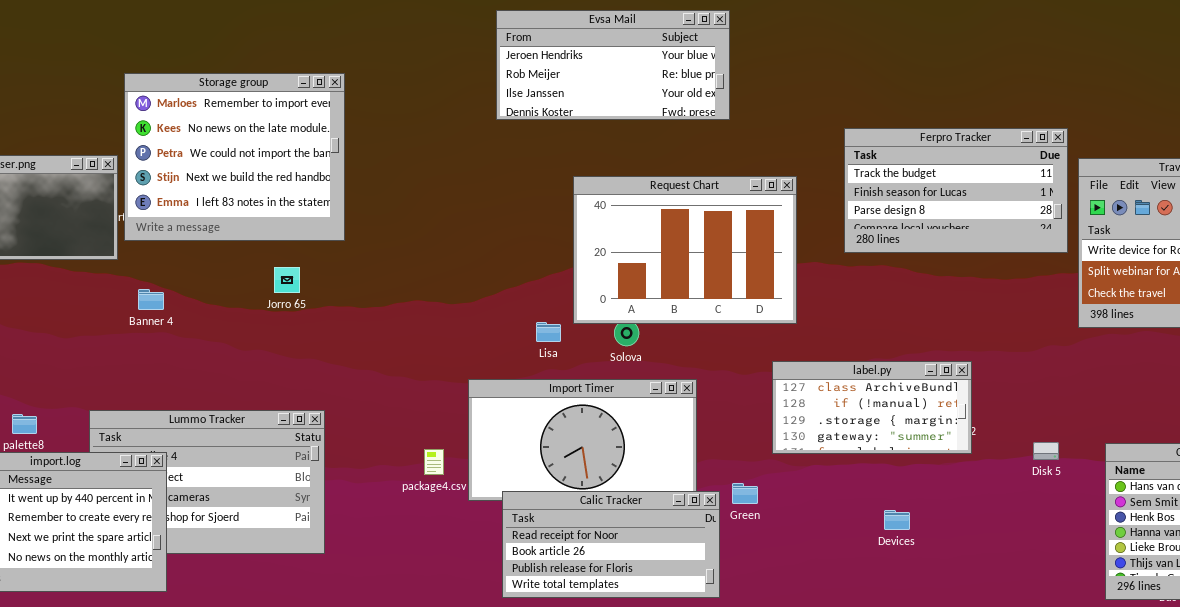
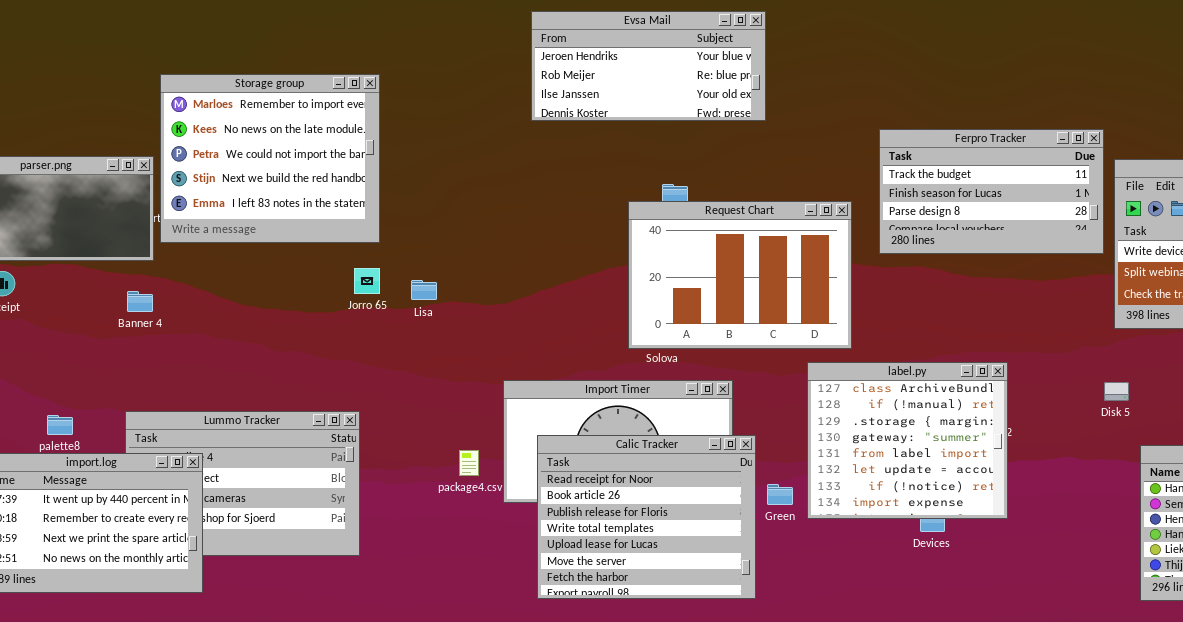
Request Chart: [573,176,797,324] -> [628,201,852,349], moved
Jorro 65: [274,267,300,293] -> [354,268,380,294], moved
Banner 4: [138,289,164,310] -> [127,291,153,312], moved
Lisa: [536,322,561,342] -> [411,280,437,300], moved
label.py: [772,361,972,454] -> [807,362,1008,519], resized
Disk 5: [1033,442,1059,460] -> [1104,382,1129,401], moved
Calic Tracker: [502,491,720,598] -> [537,435,756,599], resized

